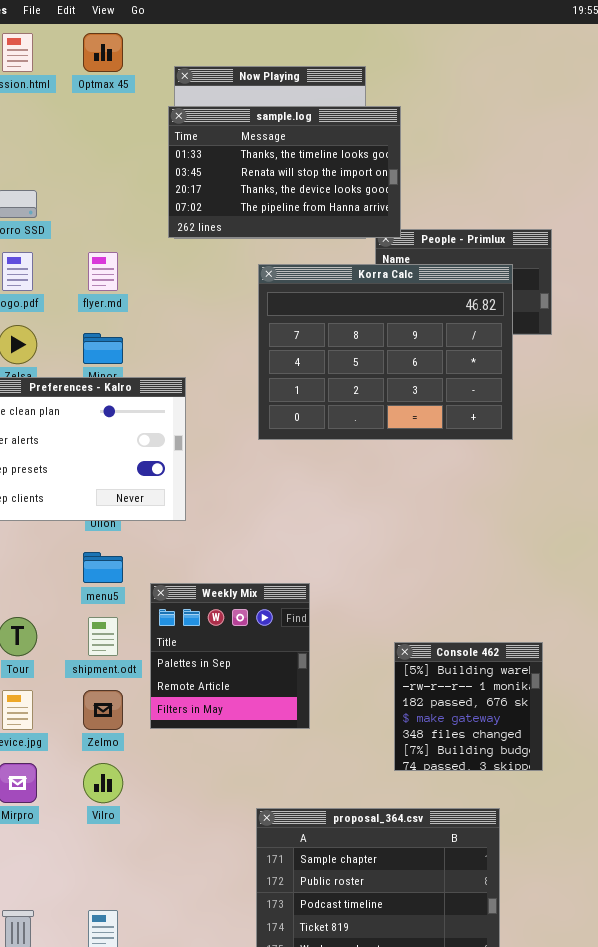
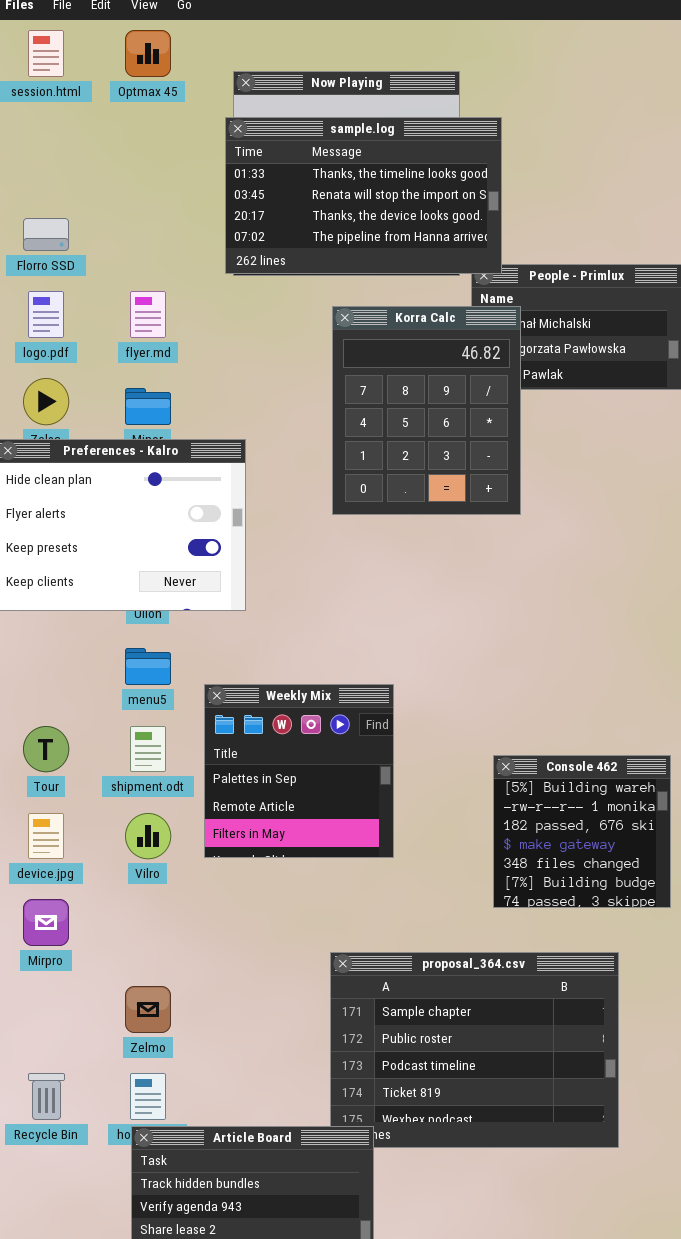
Korra Calc: [258,264,513,440] -> [332,306,521,515], resized
Zelmo: [83,690,123,730] -> [125,986,171,1033], moved
Vilro: [83,763,123,803] -> [125,813,171,859], moved

